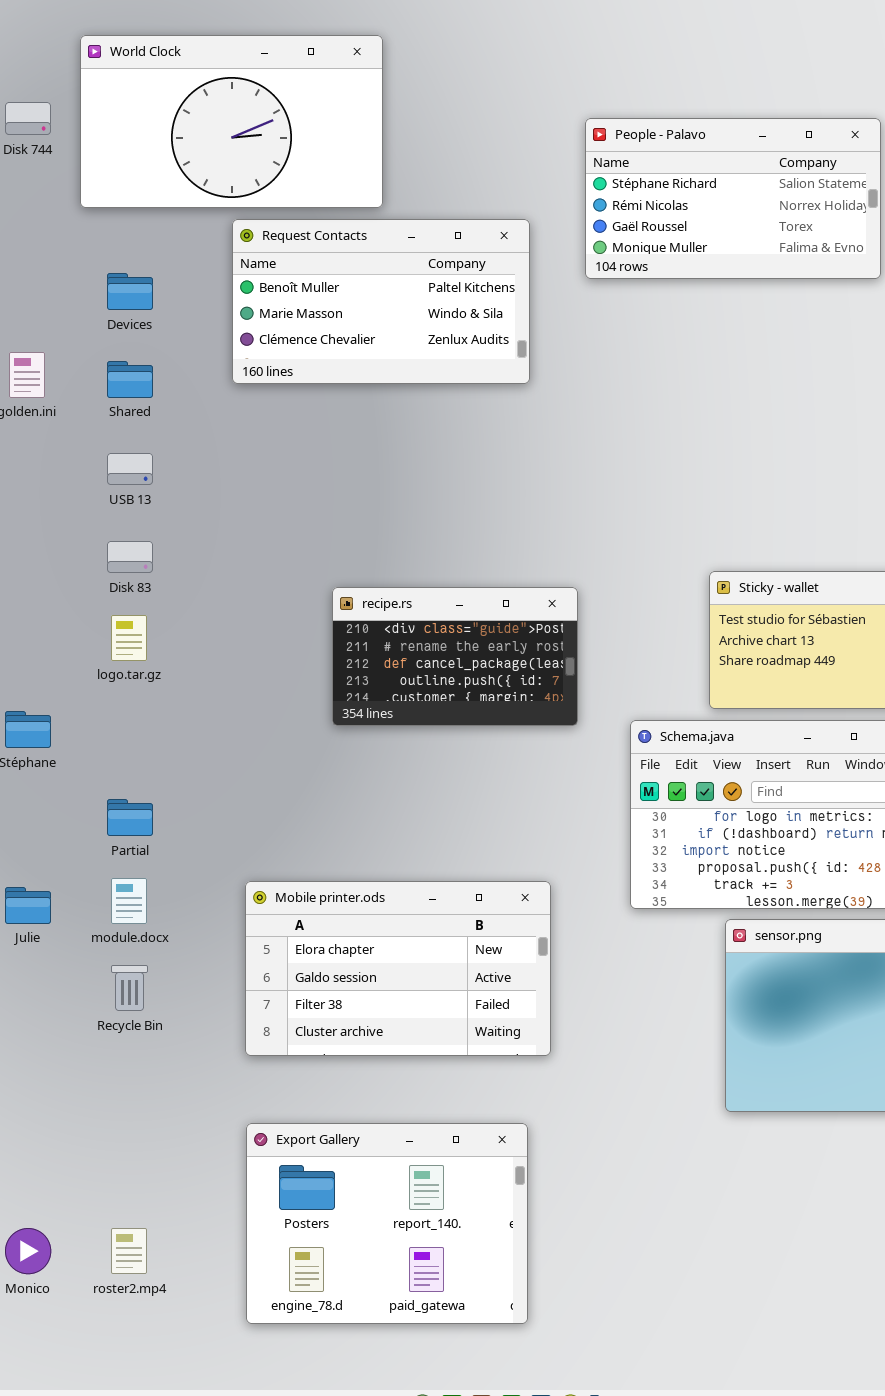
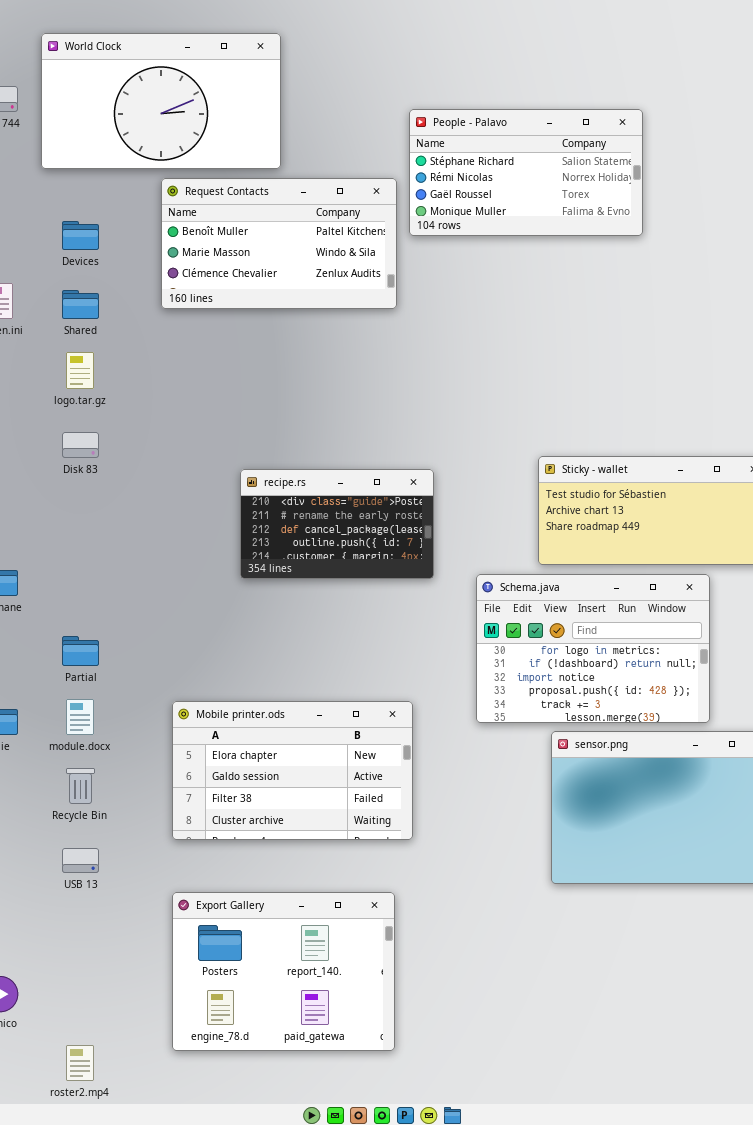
People - Palavo: [585,118,881,279] -> [409,109,643,236], moved
USB 13: [107,453,153,485] -> [62,848,99,873], moved
logo.tar.gz: [111,615,147,661] -> [66,352,94,389], moved
roster2.mp4: [111,1228,147,1274] -> [66,1045,94,1081], moved

